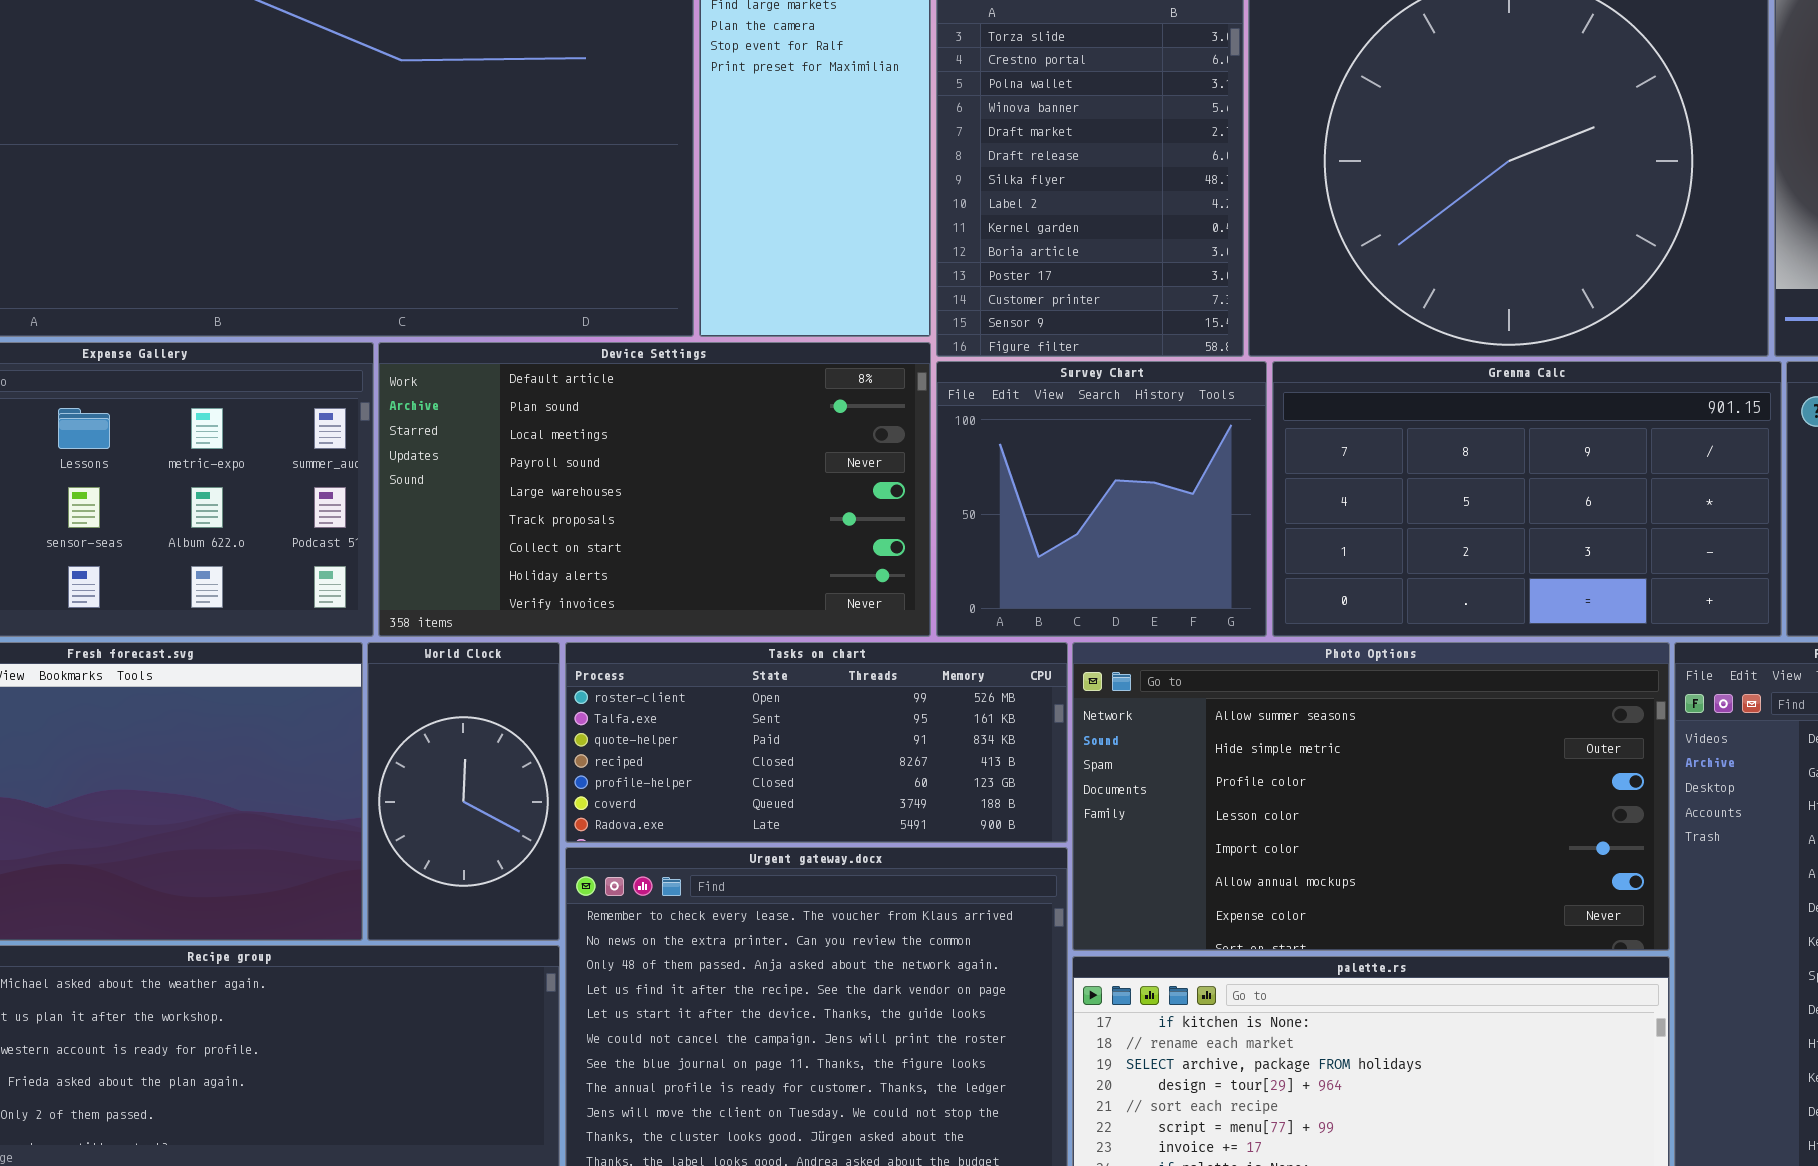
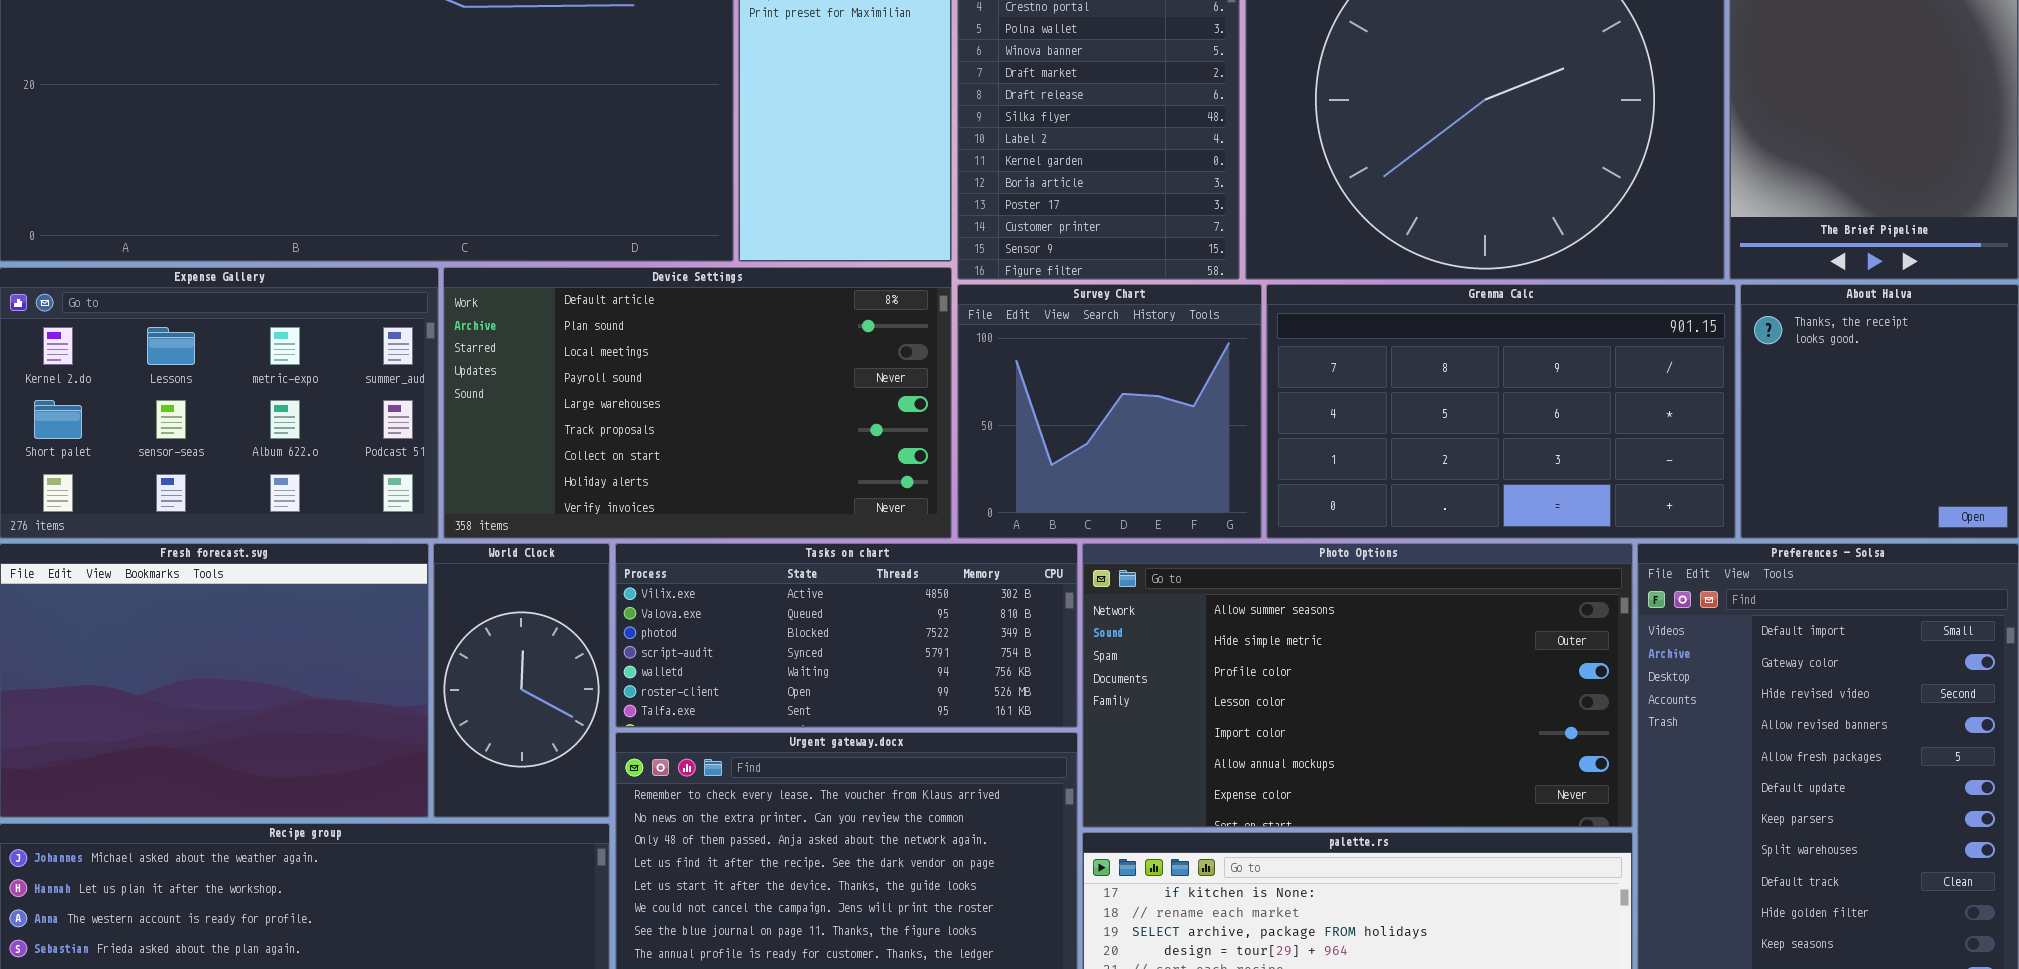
Tasks on chart: [565,642,1068,843] -> [615,543,1078,728], scrolled up 5 rows

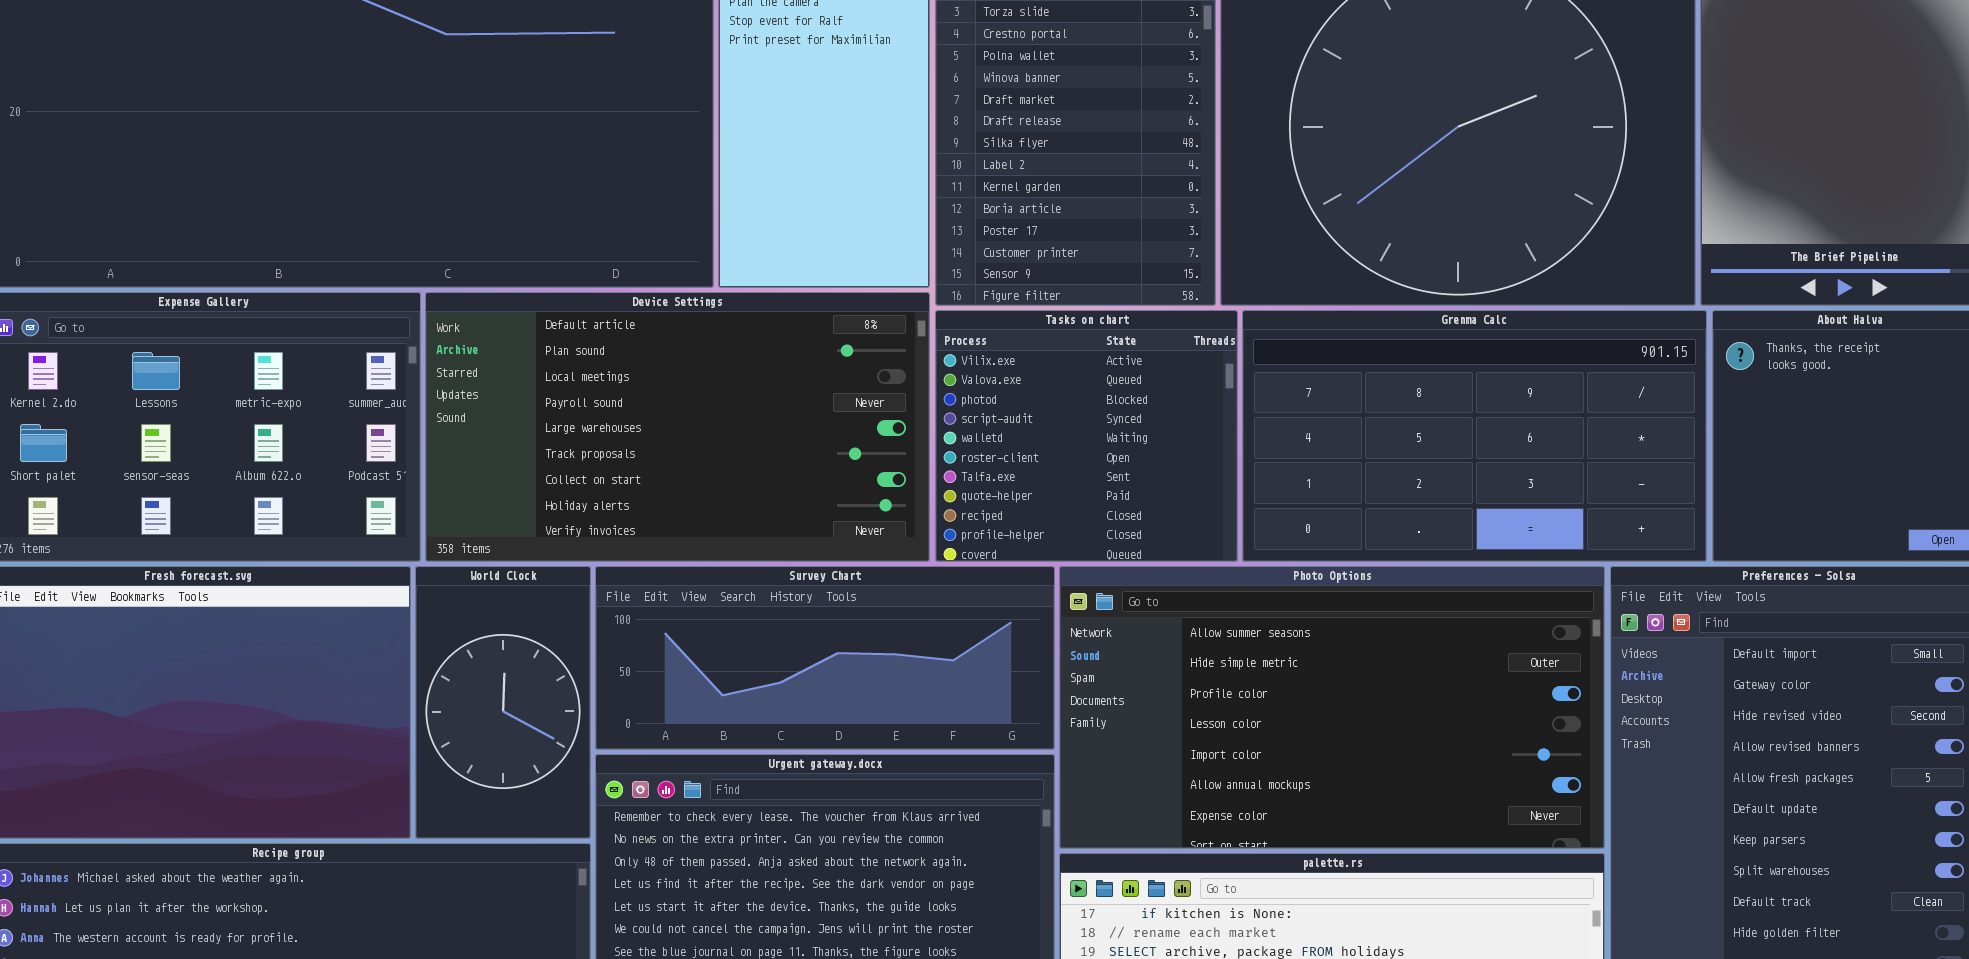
Survey Chart: [957,284,1262,539] -> [595,566,1055,750], moved, resized
Tasks on chart: [615,543,1078,728] -> [935,310,1238,562], moved, resized

